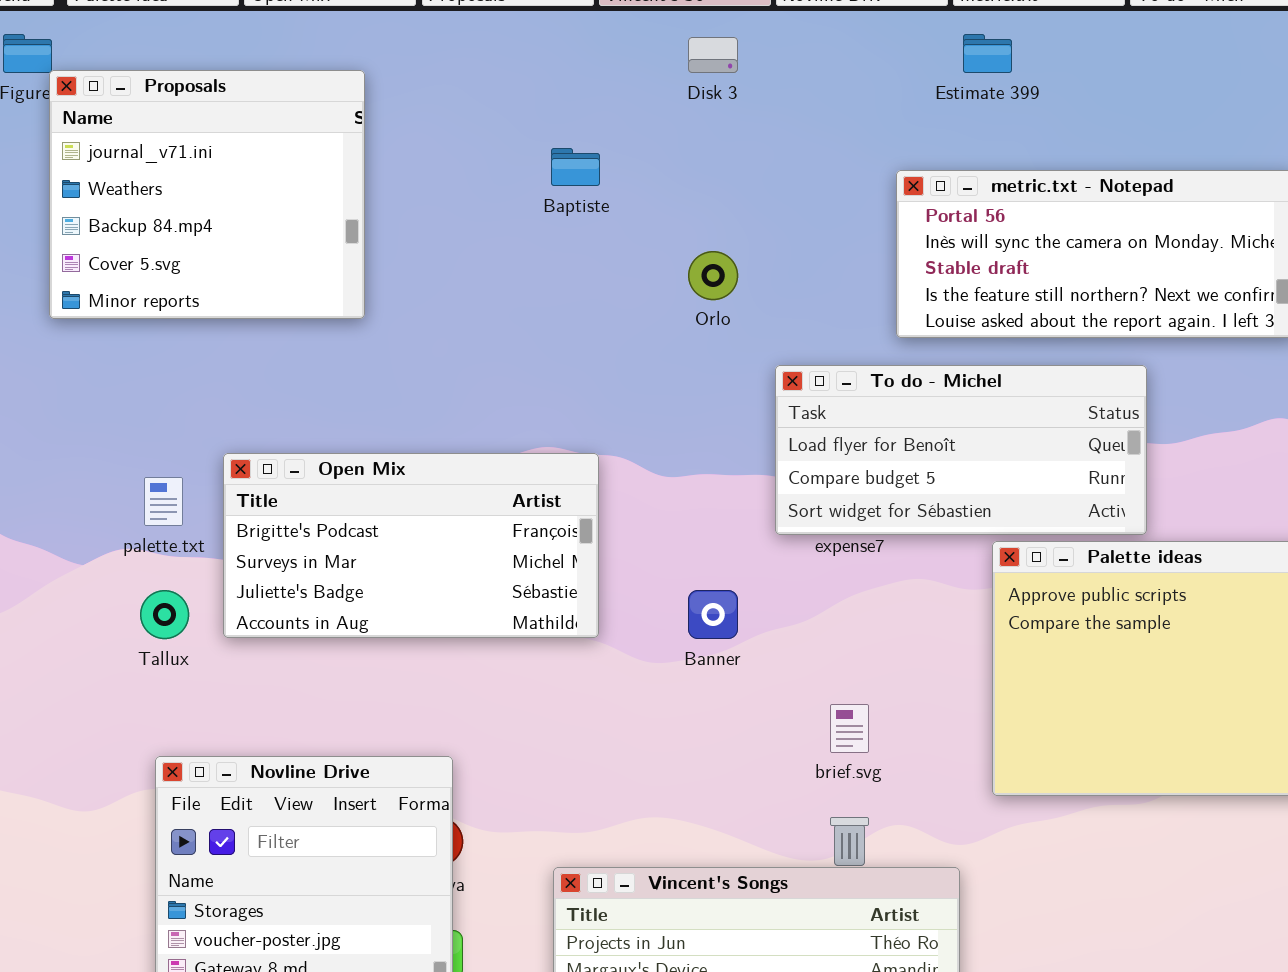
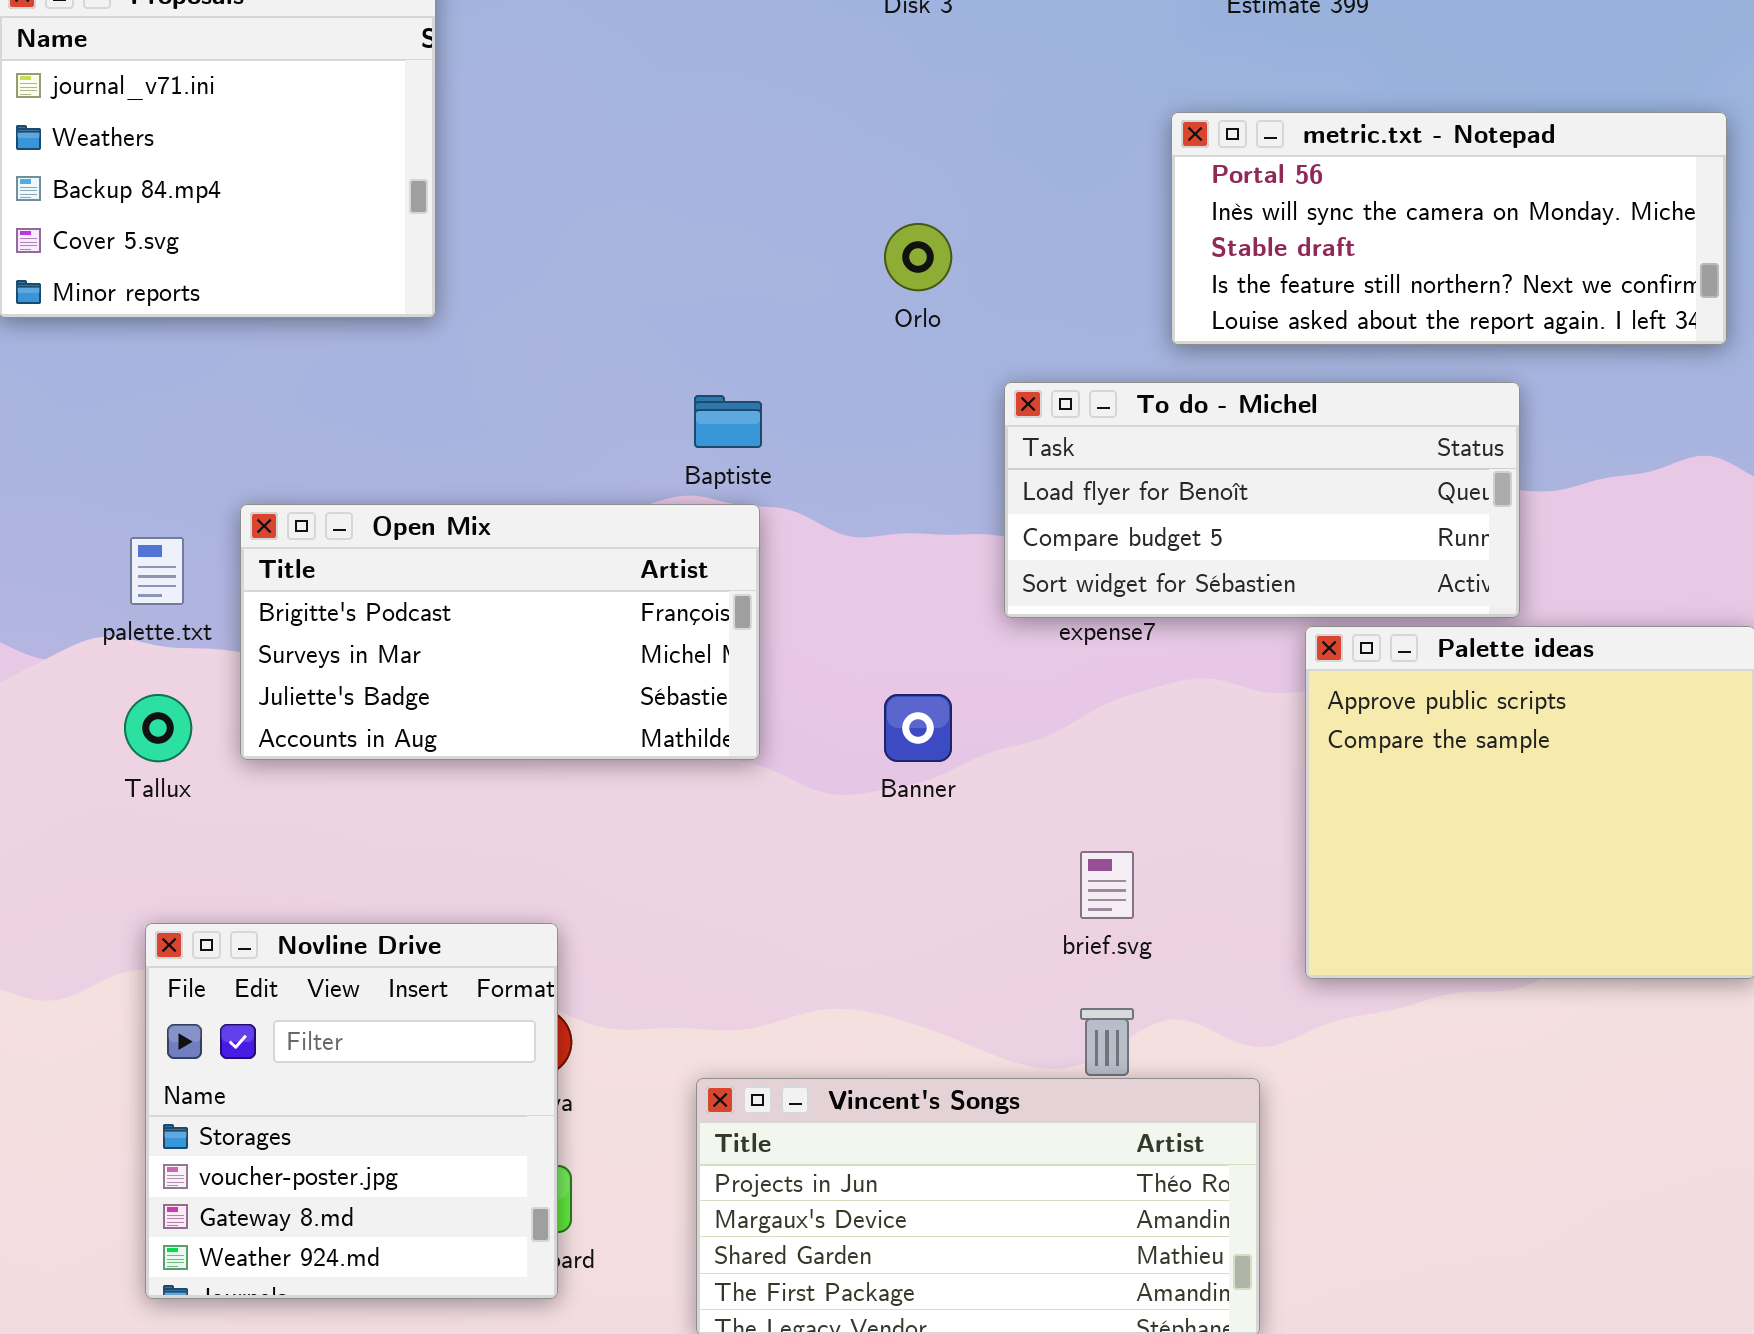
Baptiste: [551,148,600,186] -> [694,395,762,448], moved

